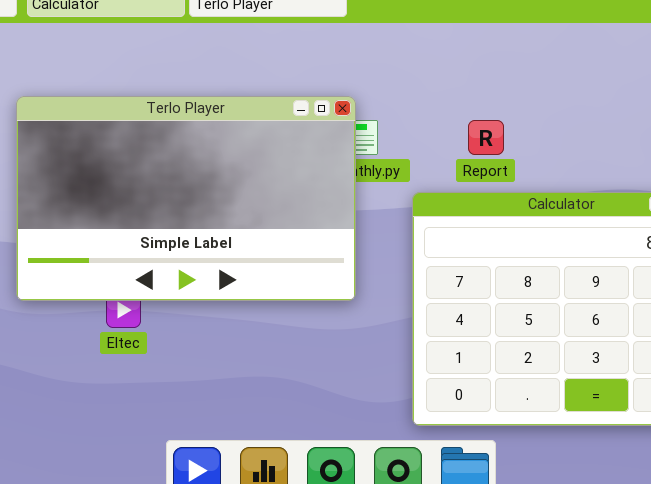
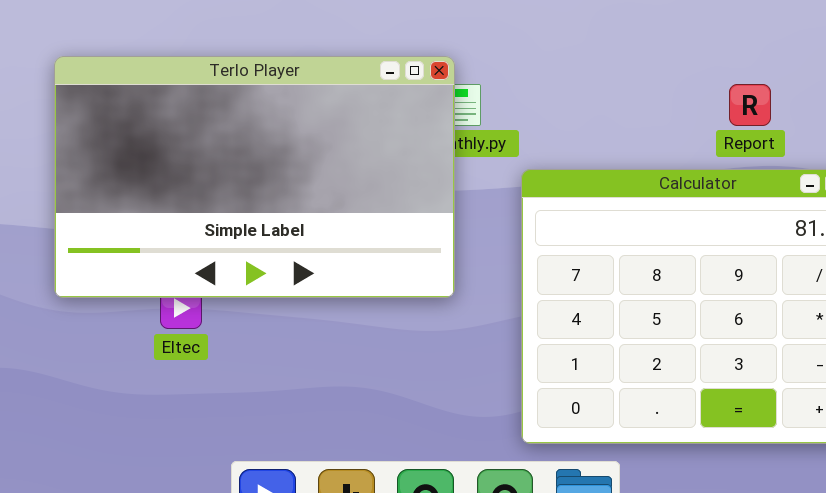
Report: [468,120,504,155] -> [729,84,771,126], moved

